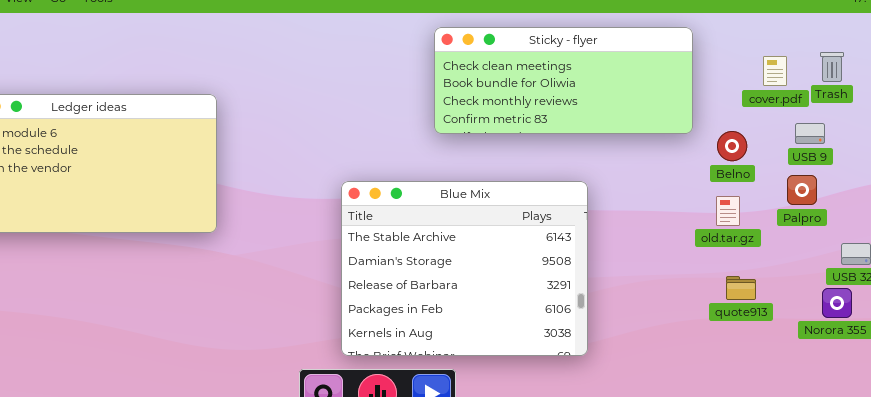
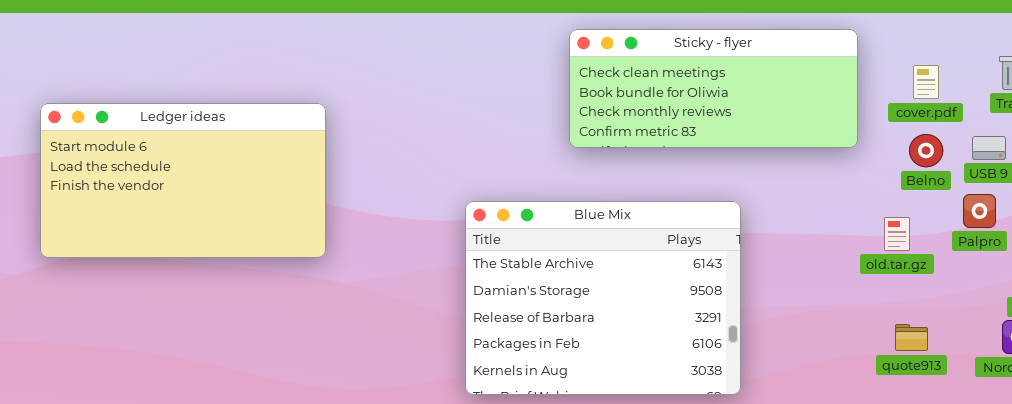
cover.pdf: [763,56,787,86] -> [913,65,939,99], moved
Belno: [717,131,747,161] -> [909,134,943,167], moved
quote913: [726,276,756,300] -> [895,324,928,351], moved

